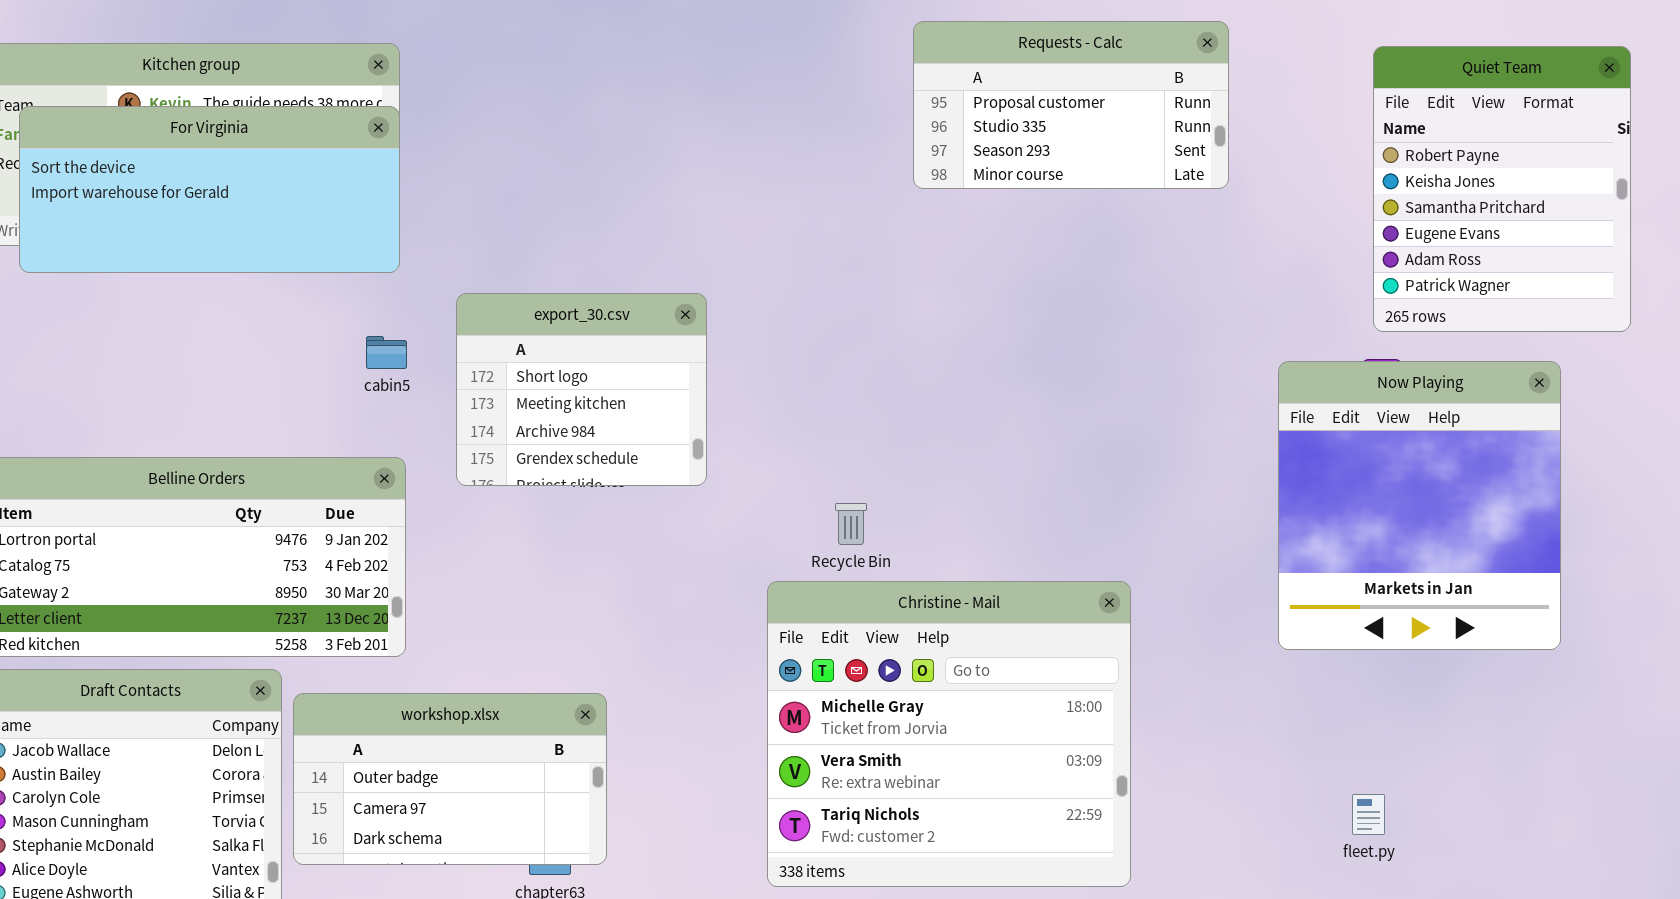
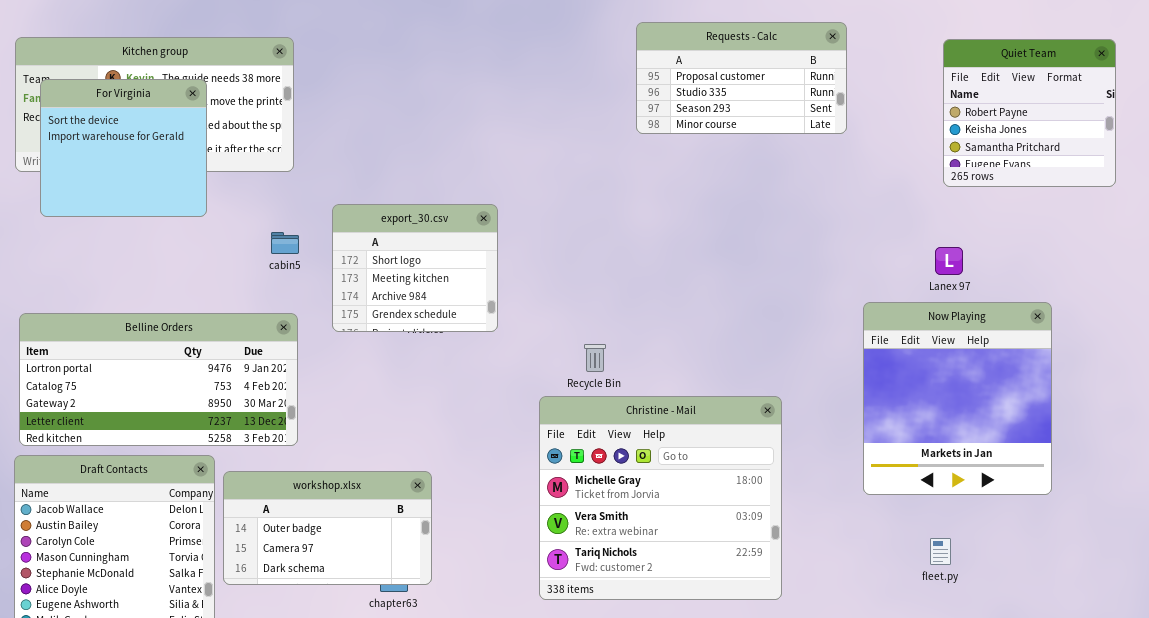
Quiet Team: [1373,46,1631,332] -> [943,39,1116,187], resized
For Virginia: [19,106,400,273] -> [40,79,207,217], resized
Now Playing: [1278,361,1561,650] -> [863,302,1052,495], moved

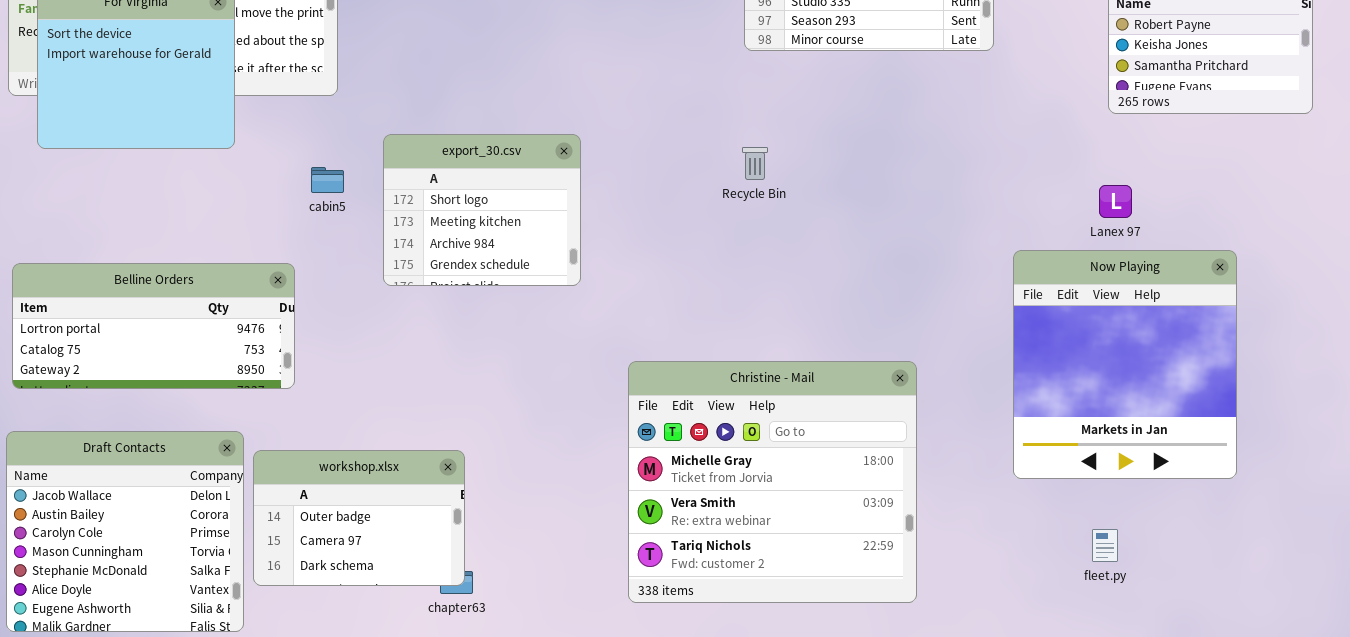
Belline Orders: [19,313,298,446] -> [12,263,295,389], resized
Recycle Bin: [584,344,606,372] -> [742,147,768,180], moved
workshop.xlsx: [223,471,432,585] -> [253,450,465,586], resized

